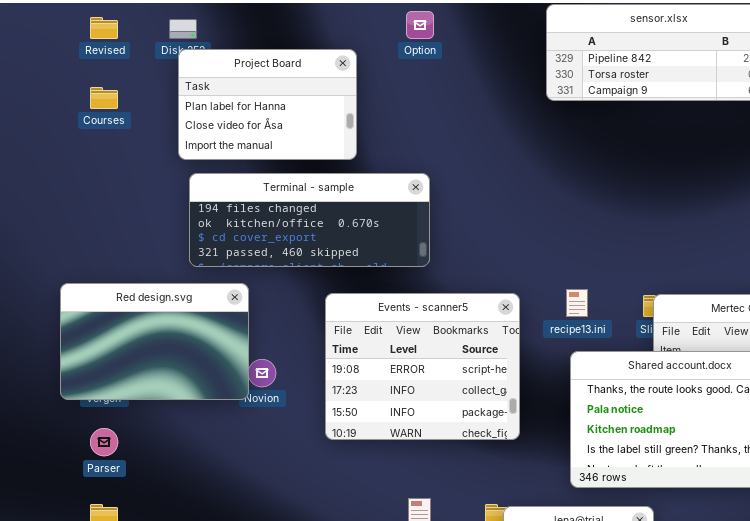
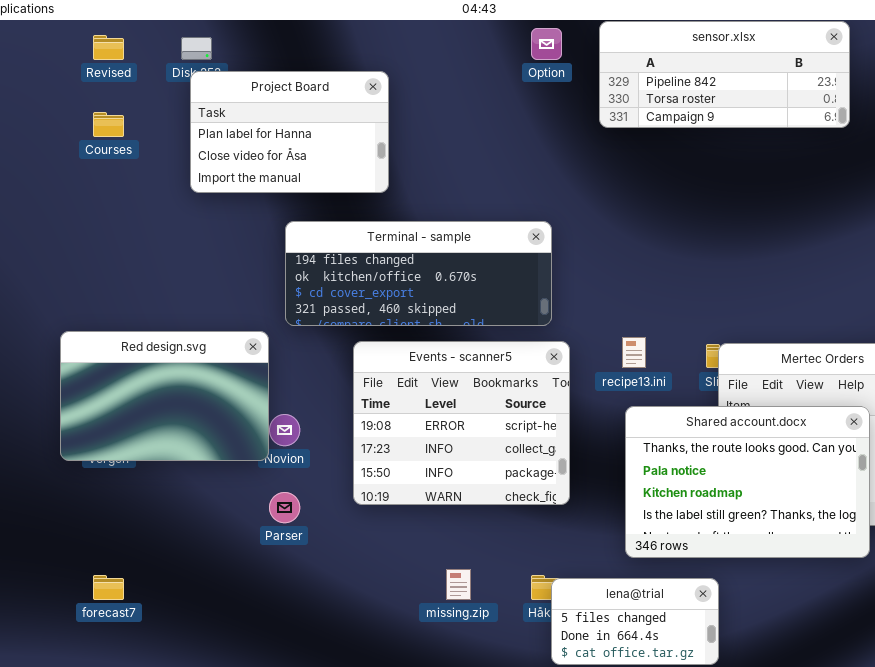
Option: [406,11,434,39] -> [531,28,562,60], moved
Terminal - sample: [189,173,430,267] -> [285,221,552,326], moved
Parser: [90,428,118,456] -> [269,492,300,523], moved

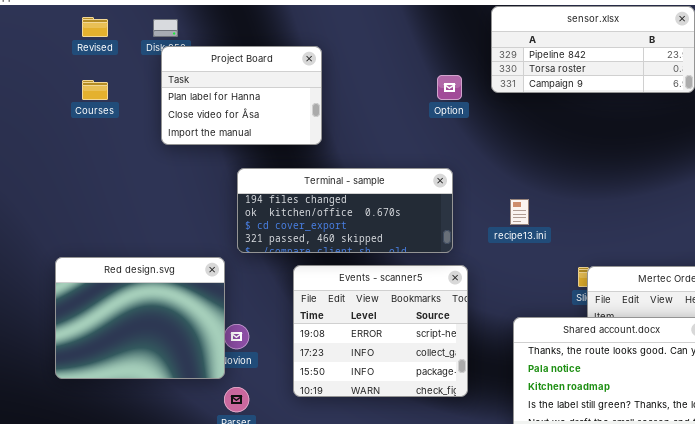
Option: [531,28,562,60] -> [437,75,462,100], moved
Red design.svg: [60,331,269,461] -> [55,257,225,379], resized
recipe13.ini: [622,337,646,368] -> [510,199,529,225], moved

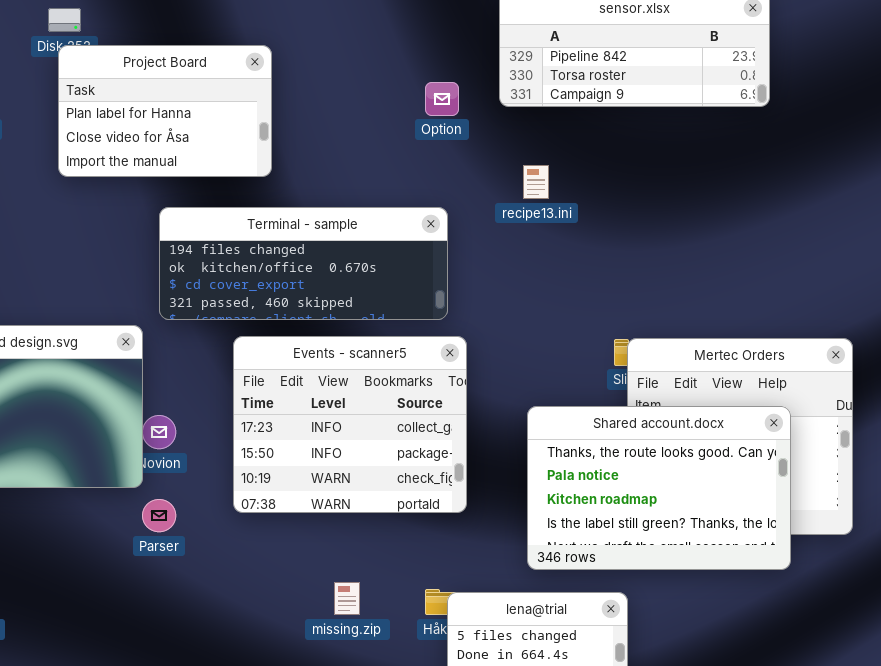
recipe13.ini: [510,199,529,225] -> [523,165,549,199], moved
Events - scanner5: [293,265,468,397] -> [233,336,467,513], scrolled down 1 row

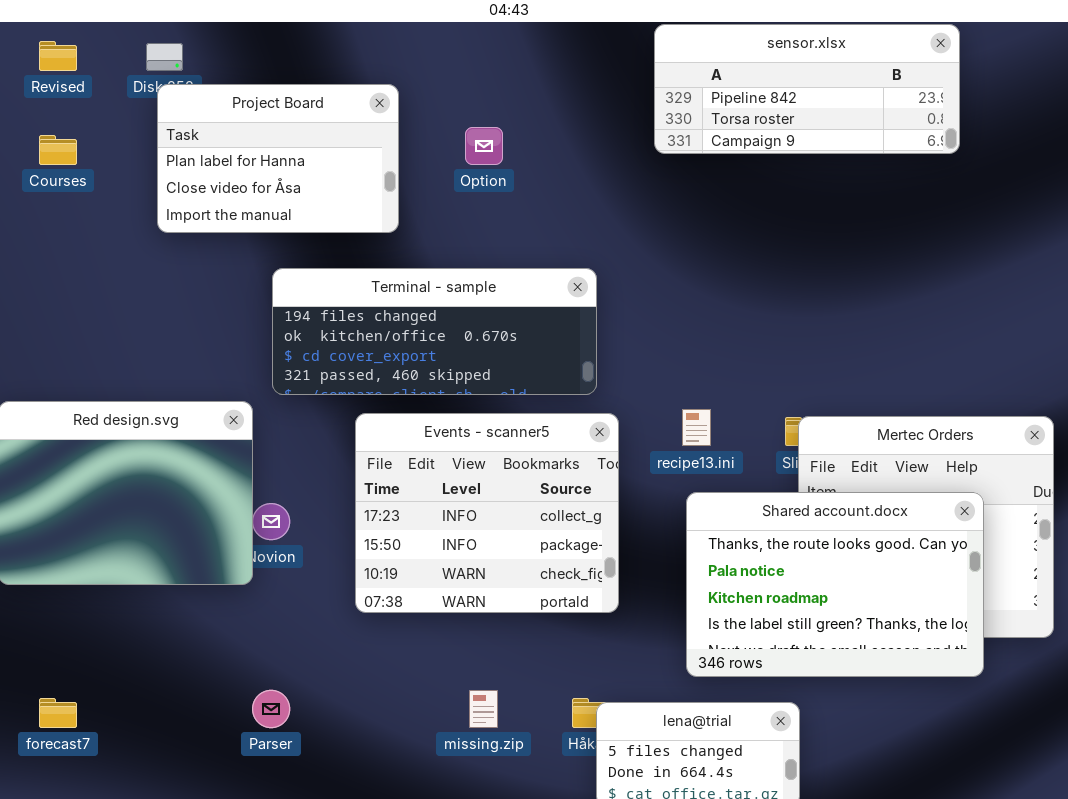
Option: [425,82,459,116] -> [465,127,503,165], moved
recipe13.ini: [523,165,549,199] -> [682,409,711,446], moved
Parser: [142,499,176,532] -> [252,690,290,728], moved

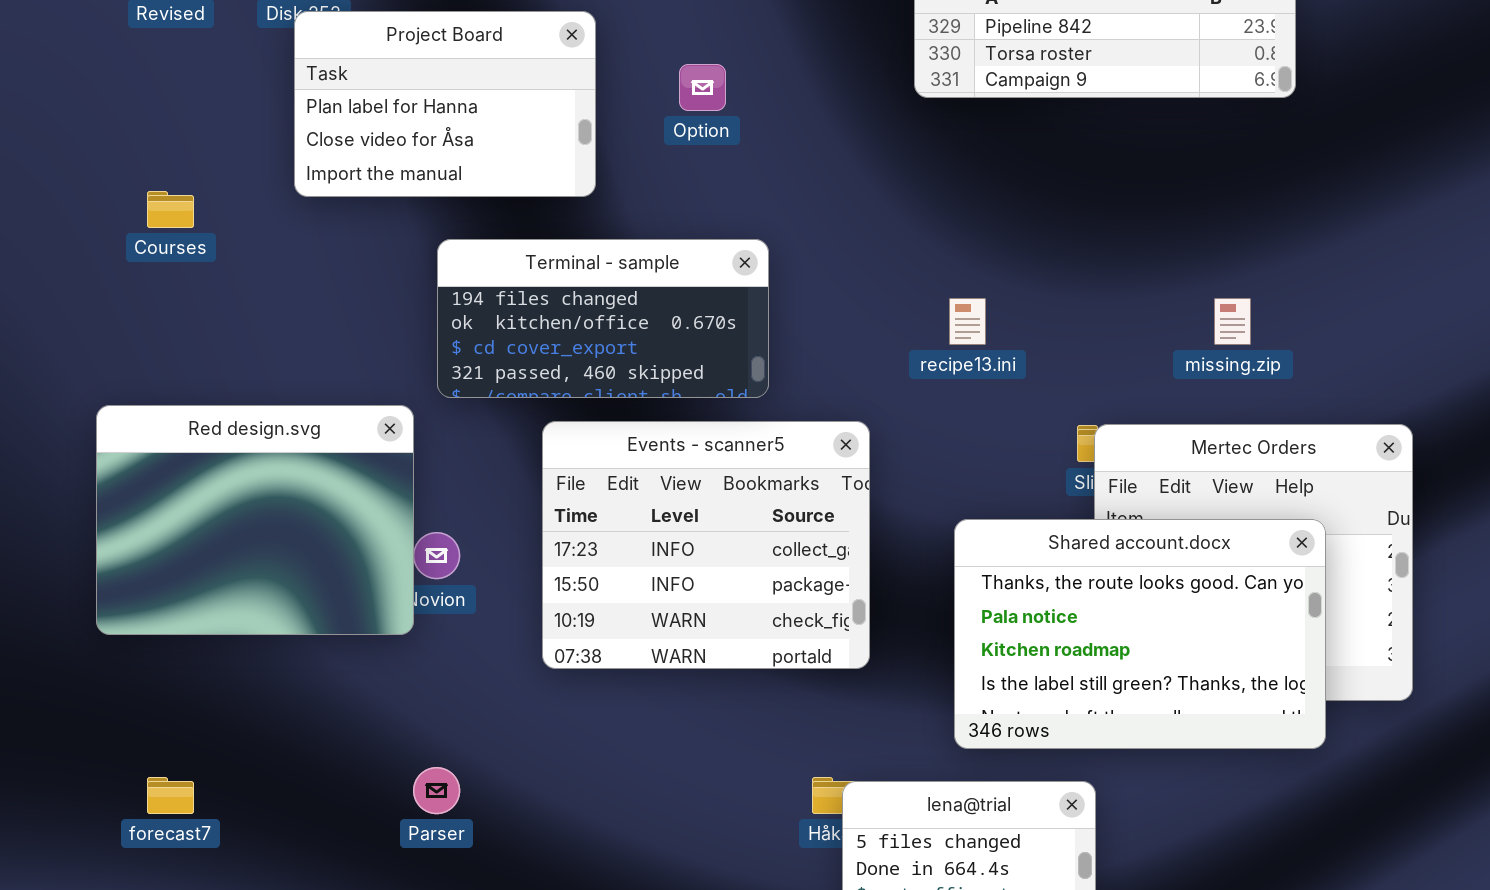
Courses: [39,135,77,165] -> [147,191,194,228], moved
Terminal - sample: [272,268,597,395] -> [437,239,769,398], resized
recipe13.ini: [682,409,711,446] -> [949,298,986,345], moved
missing.zip: [469,690,498,728] -> [1214,298,1251,345], moved

